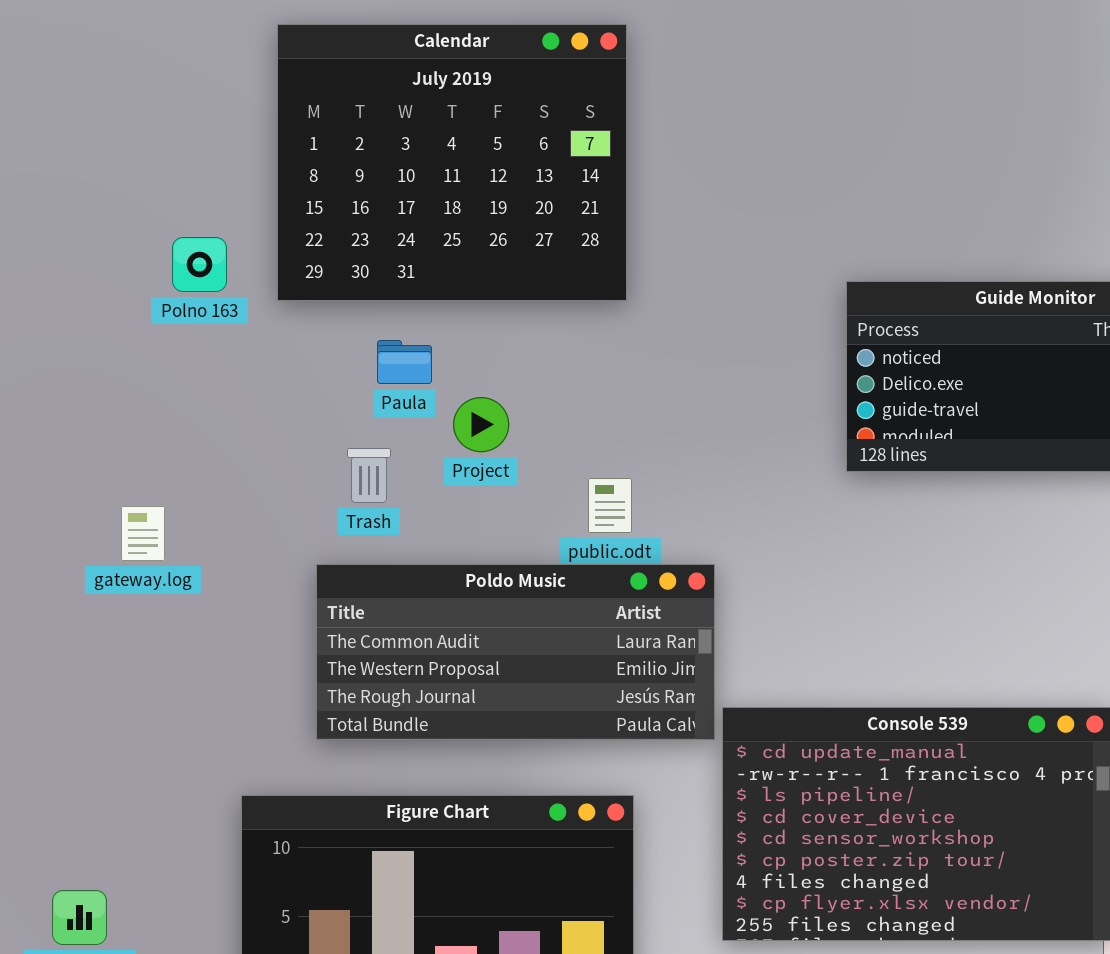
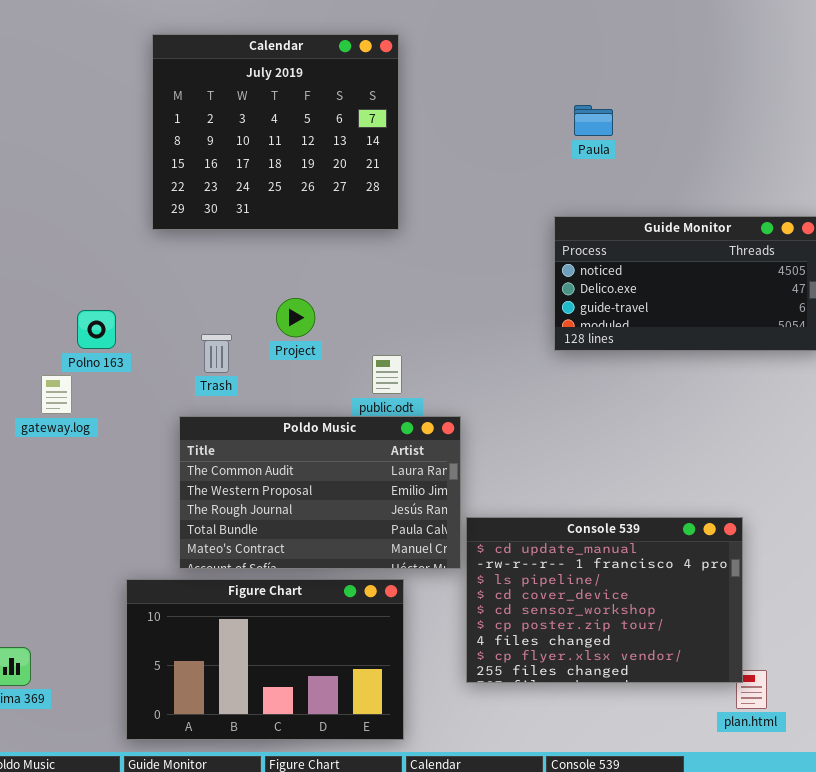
Polno 163: [172,237,227,292] -> [77,310,116,349], moved
Paula: [377,340,432,384] -> [574,105,613,136], moved
Poldo Music: [316,564,715,740] -> [179,416,461,569], resized

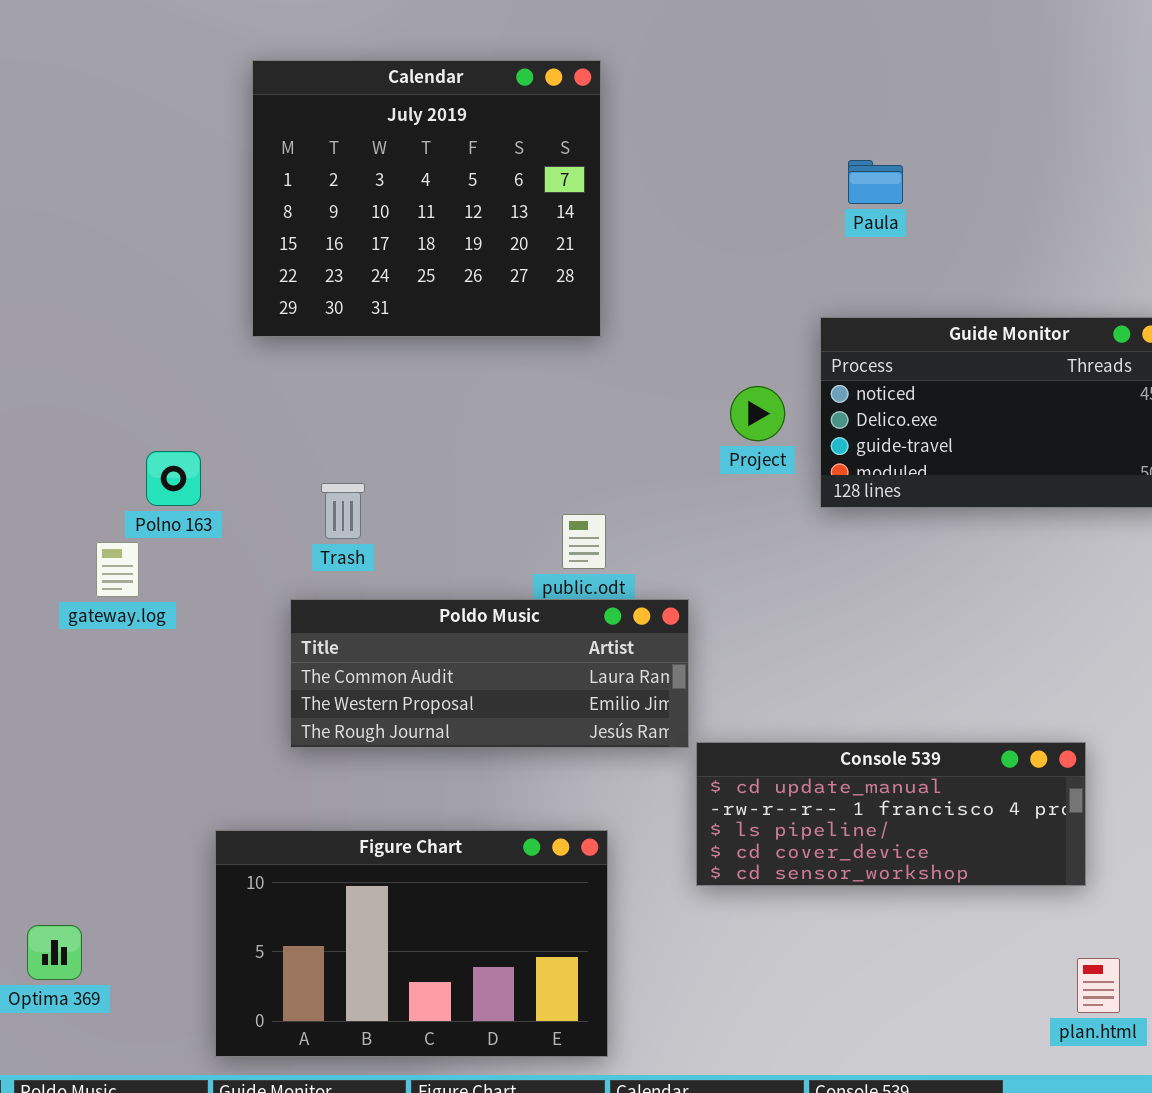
Project: [276,298,315,337] -> [730,386,785,441], moved
Poldo Music: [179,416,461,569] -> [290,599,689,748], resized
Console 539: [466,517,743,683] -> [696,742,1086,886], resized

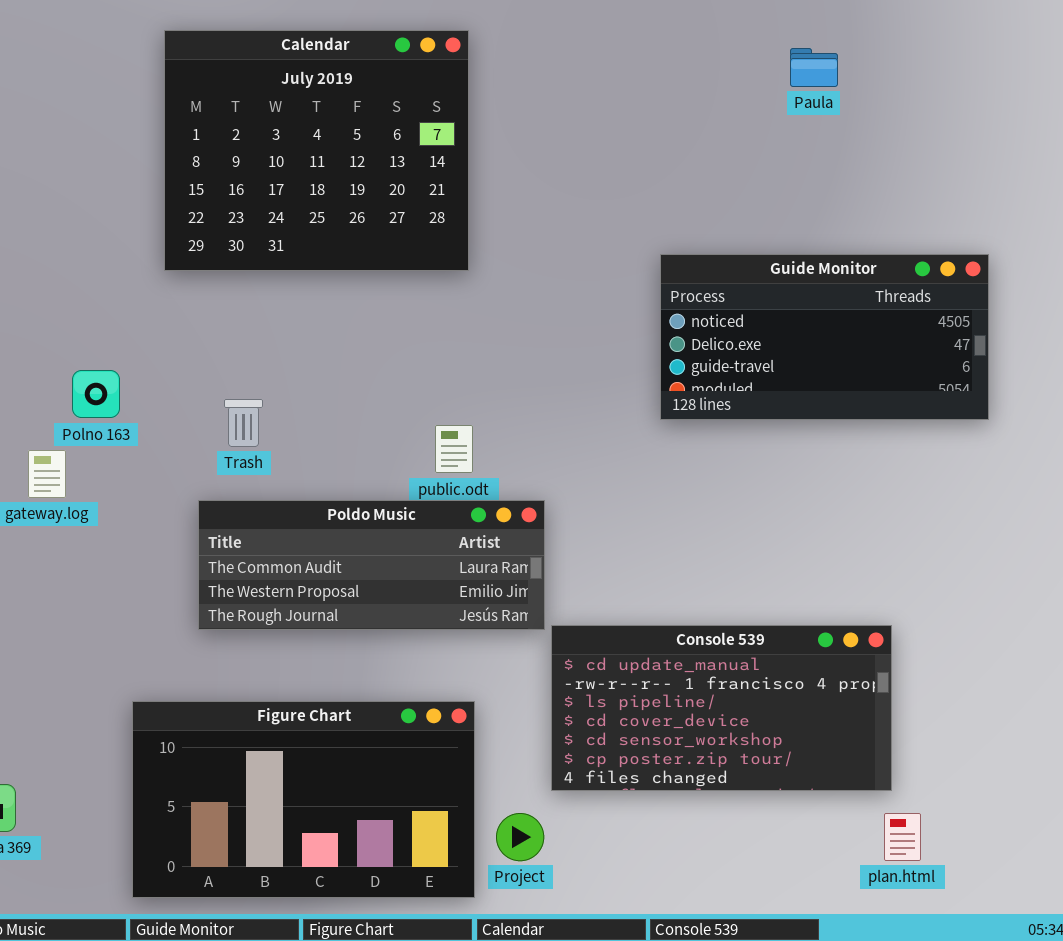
Paula: [848,160,903,204] -> [790,48,838,87], moved
Project: [730,386,785,441] -> [496,813,544,861], moved
Console 539: [696,742,1086,886] -> [551,625,892,791], resized

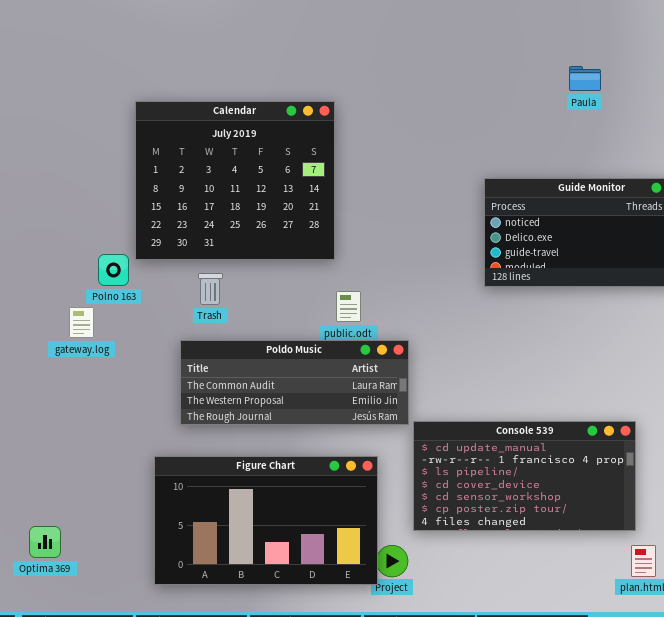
Calendar: [164,30,469,271] -> [135,101,335,260], moved
Paula: [790,48,838,87] -> [569,66,601,91], moved
Figure Chart: [132,701,475,898] -> [154,456,378,585], moved

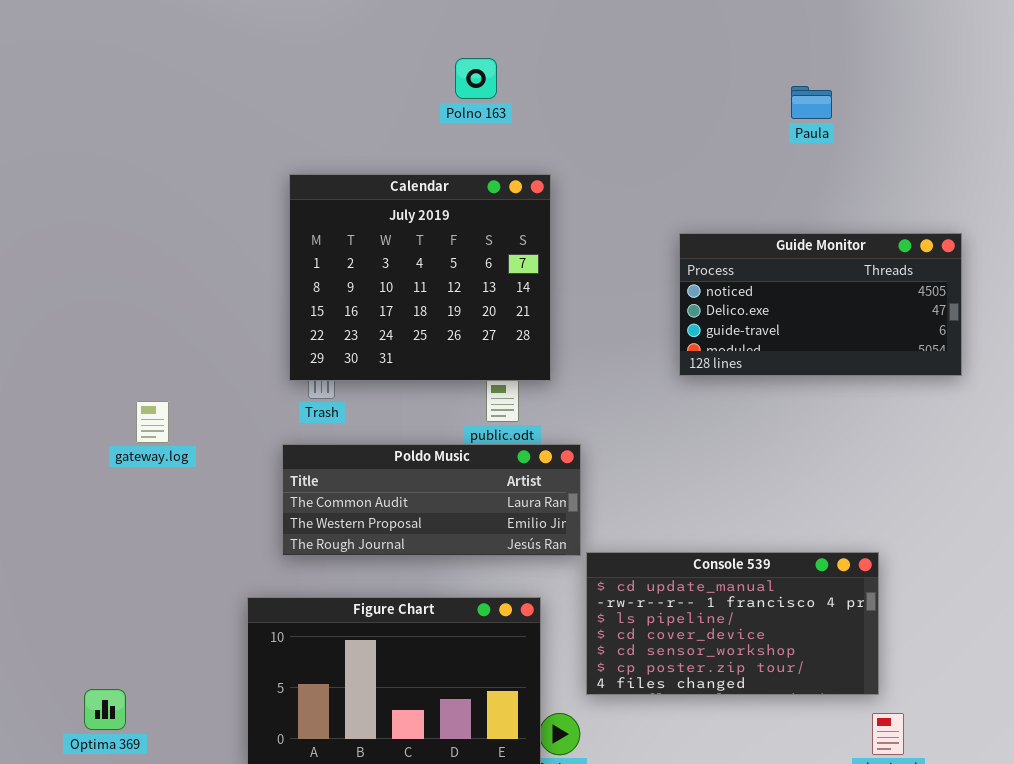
Calendar: [135,101,335,260] -> [289,174,551,381], moved
Polno 163: [98,254,129,286] -> [455,58,497,99], moved

